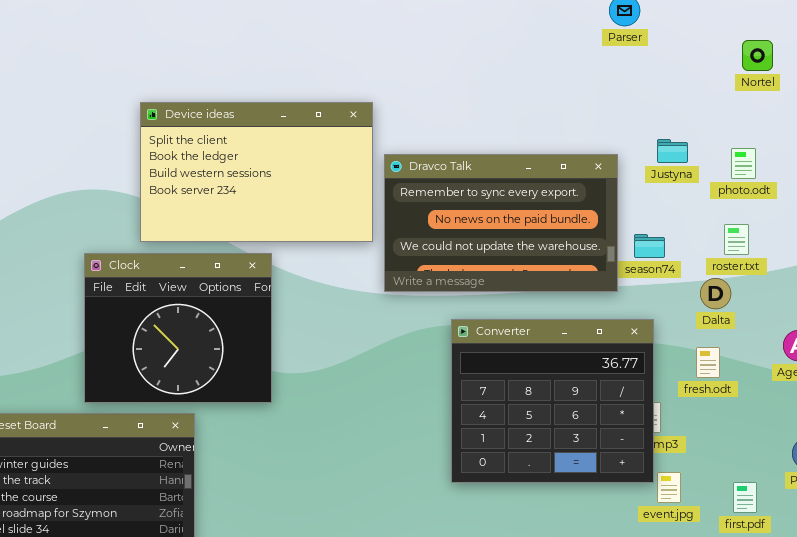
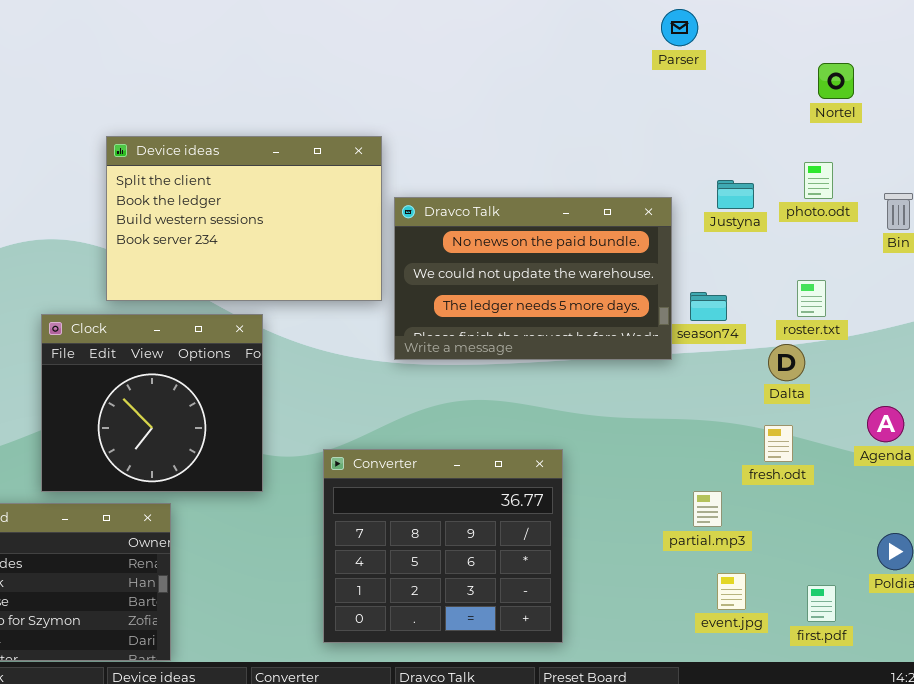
photo.odt: [731,148,756,179] -> [804,162,833,199], moved
Dravco Talk: [384,154,618,292] -> [394,197,672,360], scrolled down 1 row
Converter: [451,319,654,483] -> [323,449,563,643], moved

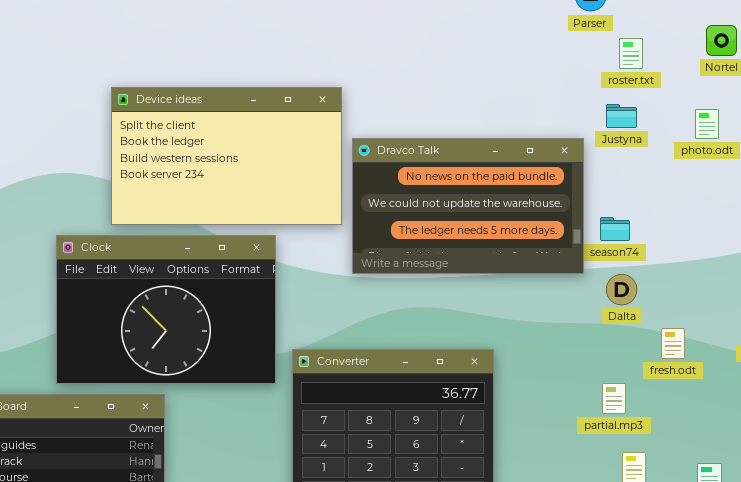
Justyna: [717,180,754,209] -> [606,104,637,128], moved
roster.txt: [797,280,826,317] -> [619,38,643,69], moved
Clock: [41,314,263,492] -> [56,235,276,384], resized
Dalta: [768,344,805,381] -> [606,274,637,305], moved

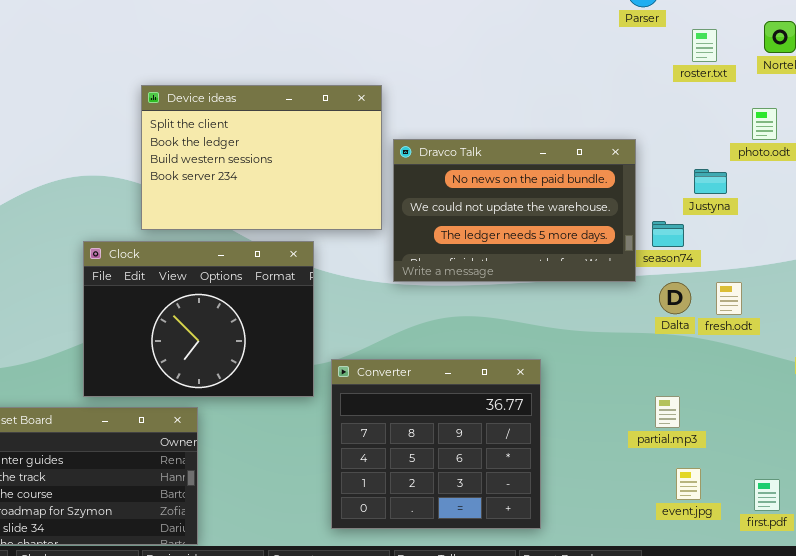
roster.txt: [619,38,643,69] -> [692,29,717,62], moved
Justyna: [606,104,637,128] -> [694,169,727,194], moved
fresh.odt: [661,328,685,359] -> [716,282,742,315], moved

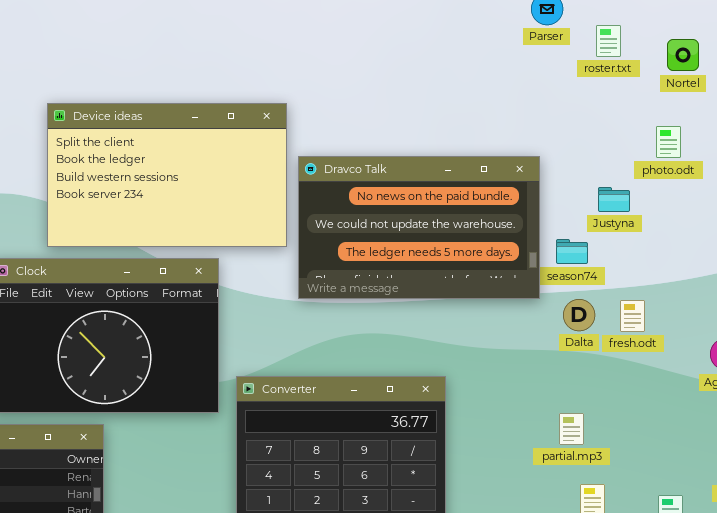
roster.txt: [692,29,717,62] -> [596,25,621,57], moved

